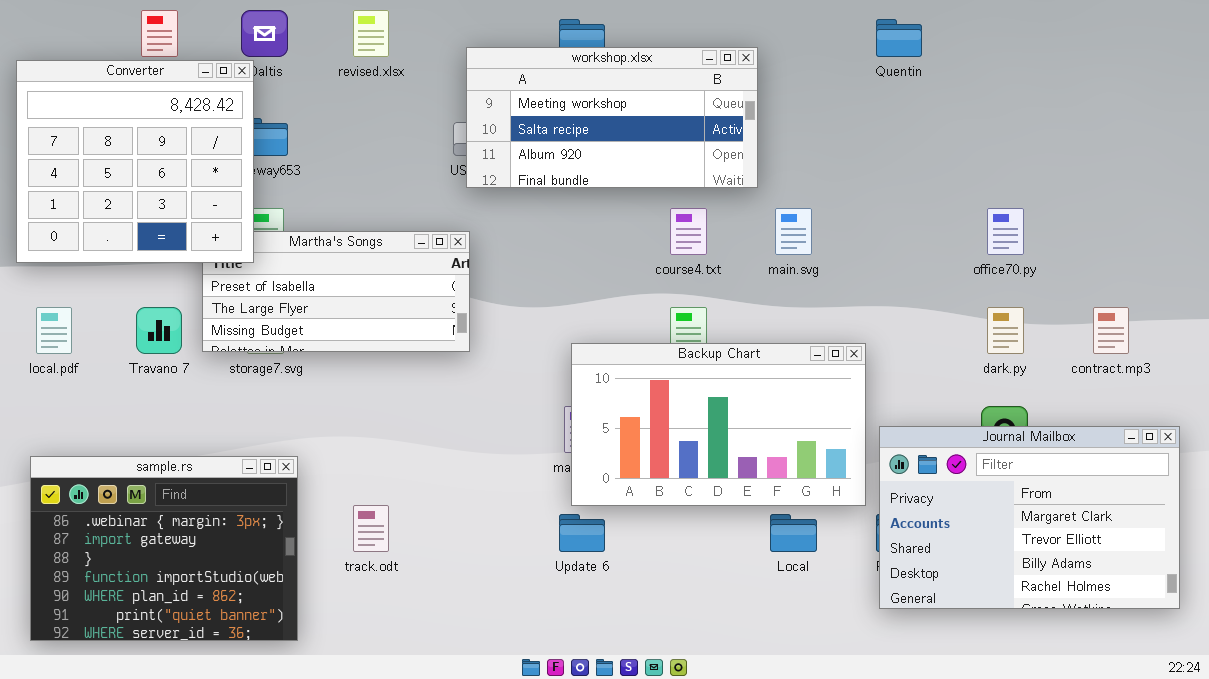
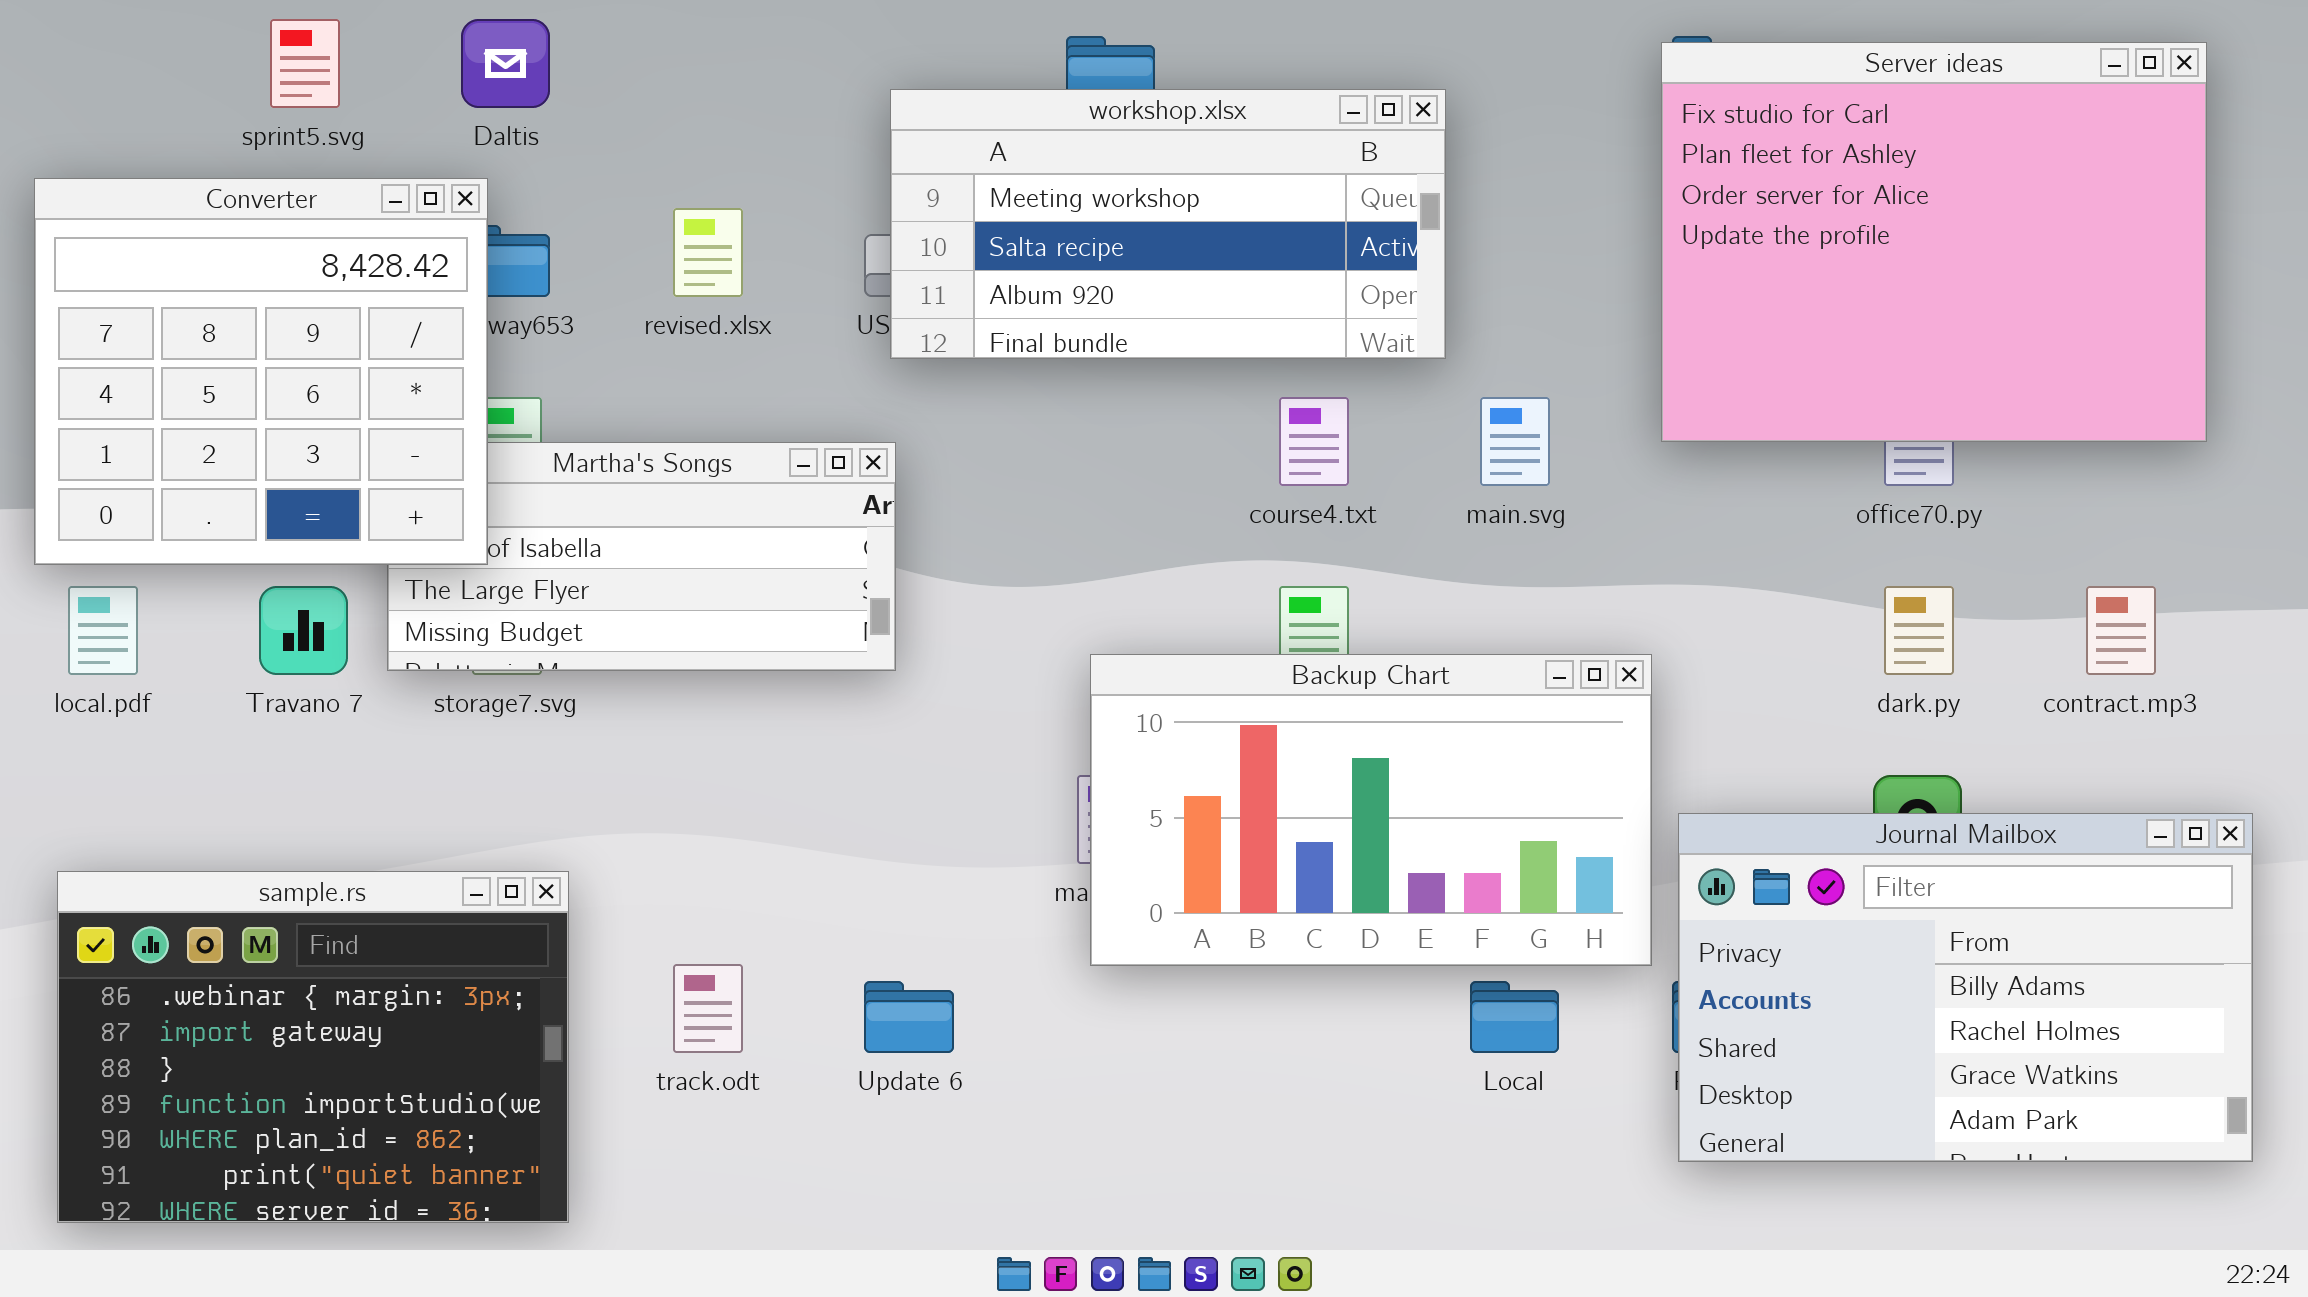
revised.xlsx: [353,10,389,57] -> [673,208,743,297], moved
Server ideas: none -> [1661,42,2207,442], opened
Converter: [16,60,254,263] -> [34,178,488,565], moved
Journal Mailbox: [879,426,1180,609] -> [1678,813,2253,1162], scrolled down 2 rows
Update 6: [559,514,605,552] -> [864,981,954,1053], moved

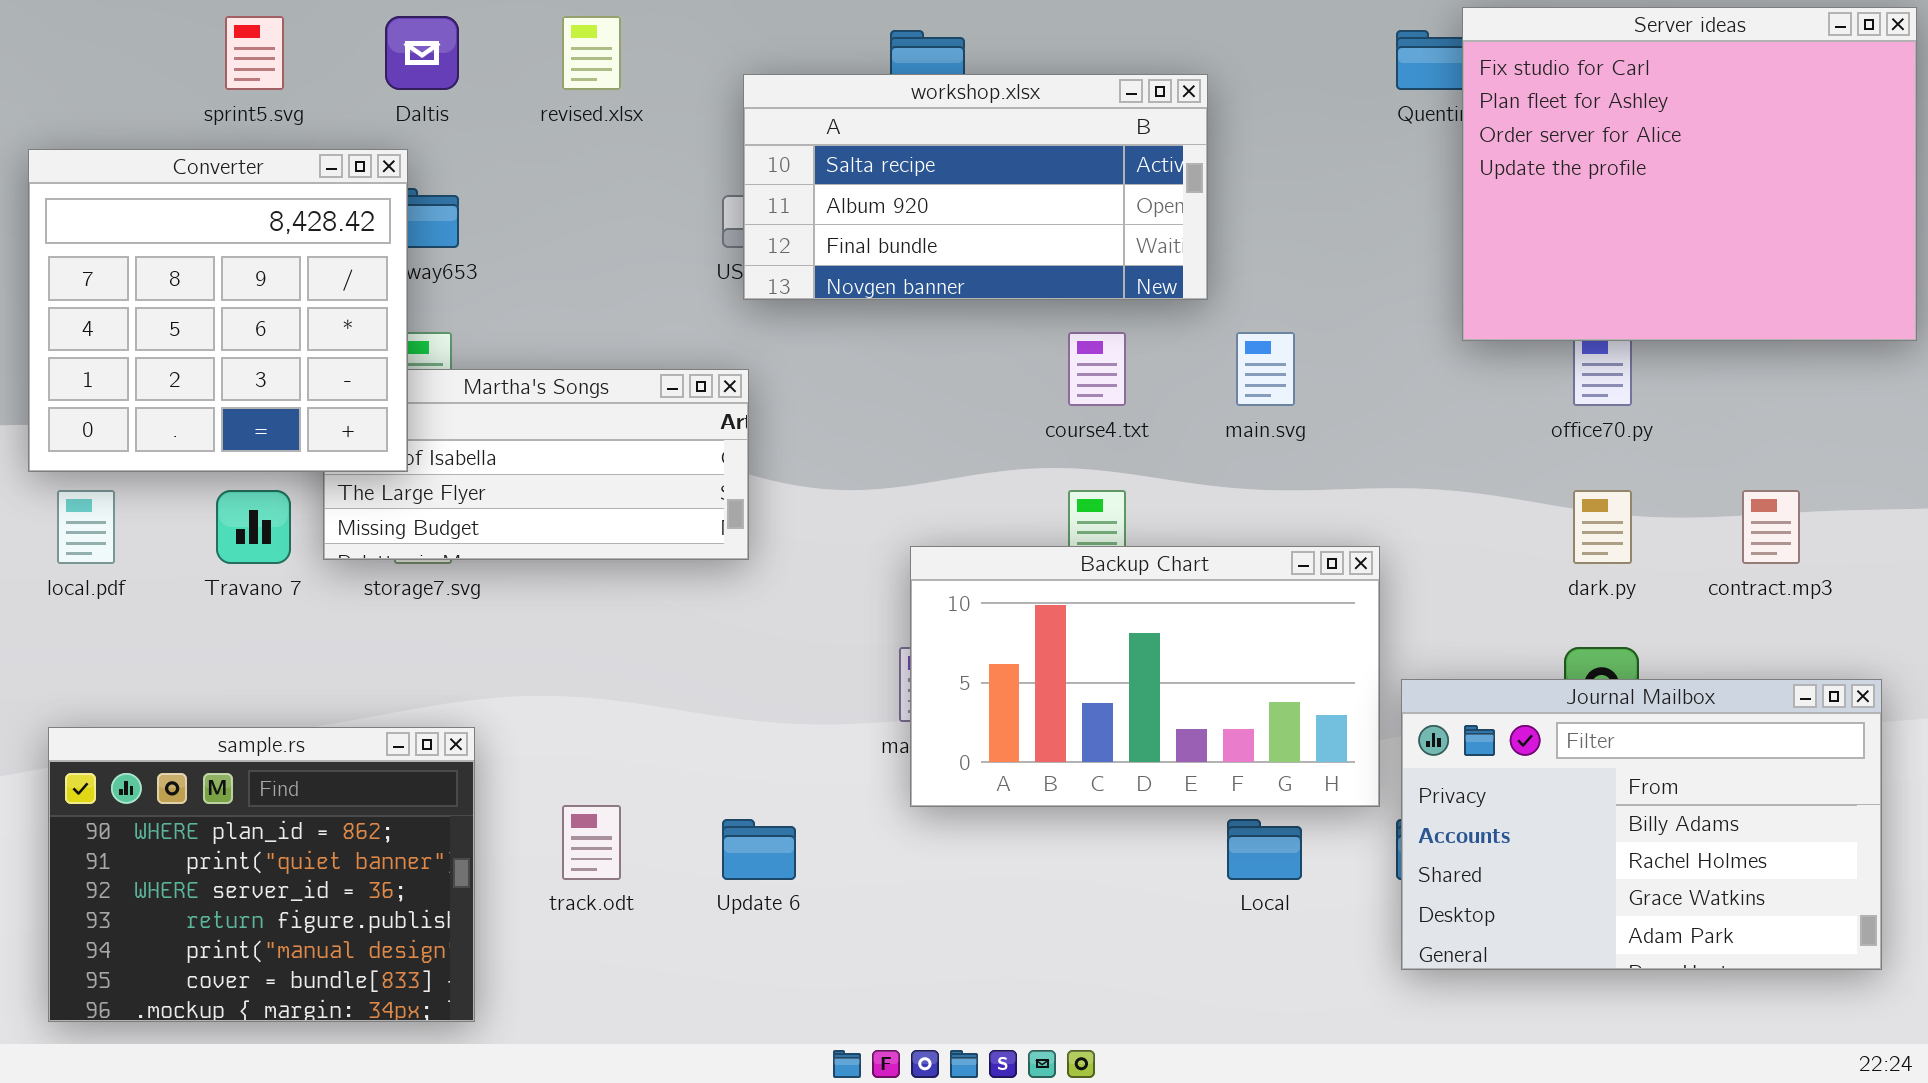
Server ideas: [1661,42,2207,442] -> [1462,7,1917,341], moved
workshop.xlsx: [890,89,1446,359] -> [743,74,1208,300], scrolled down 1 row
revised.xlsx: [673,208,743,297] -> [562,16,621,90], moved
sample.rs: [57,871,569,1223] -> [48,727,475,1022], scrolled down 4 rows

